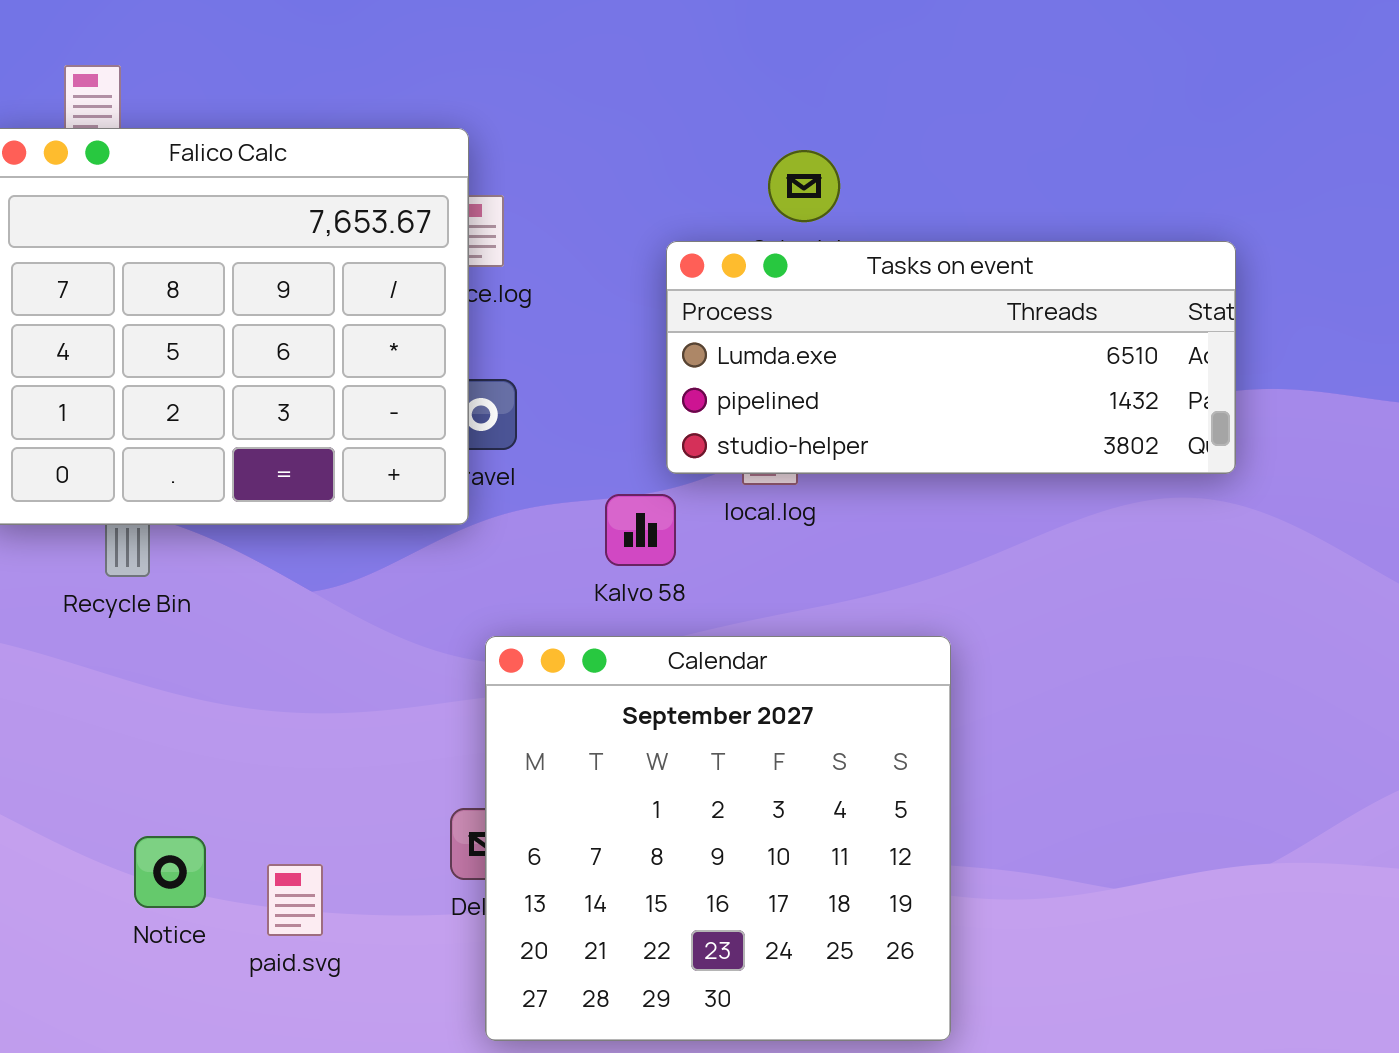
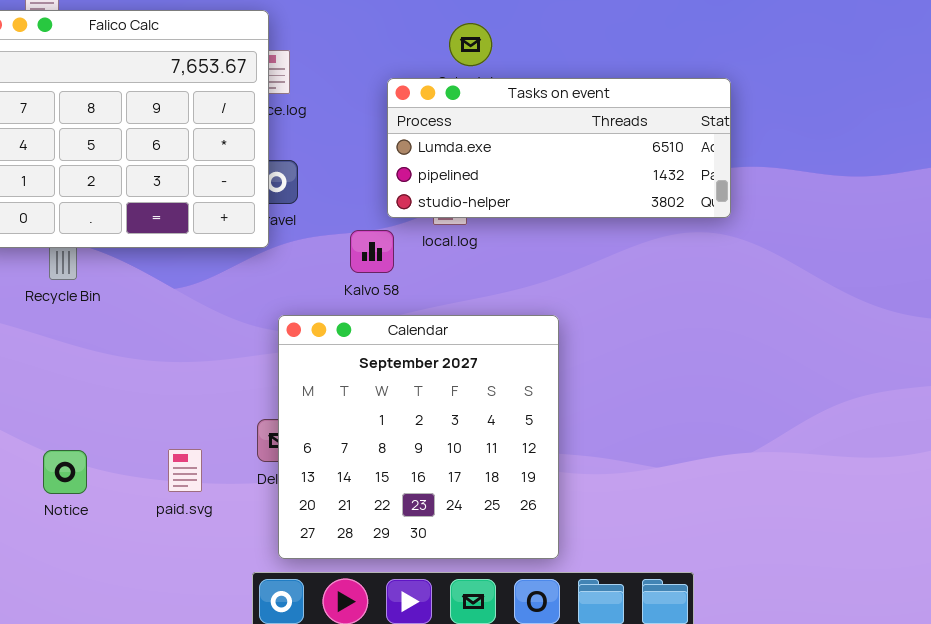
Notice: [134,836,206,908] -> [43,450,87,494], moved
paid.svg: [267,864,323,936] -> [168,449,202,492], moved

